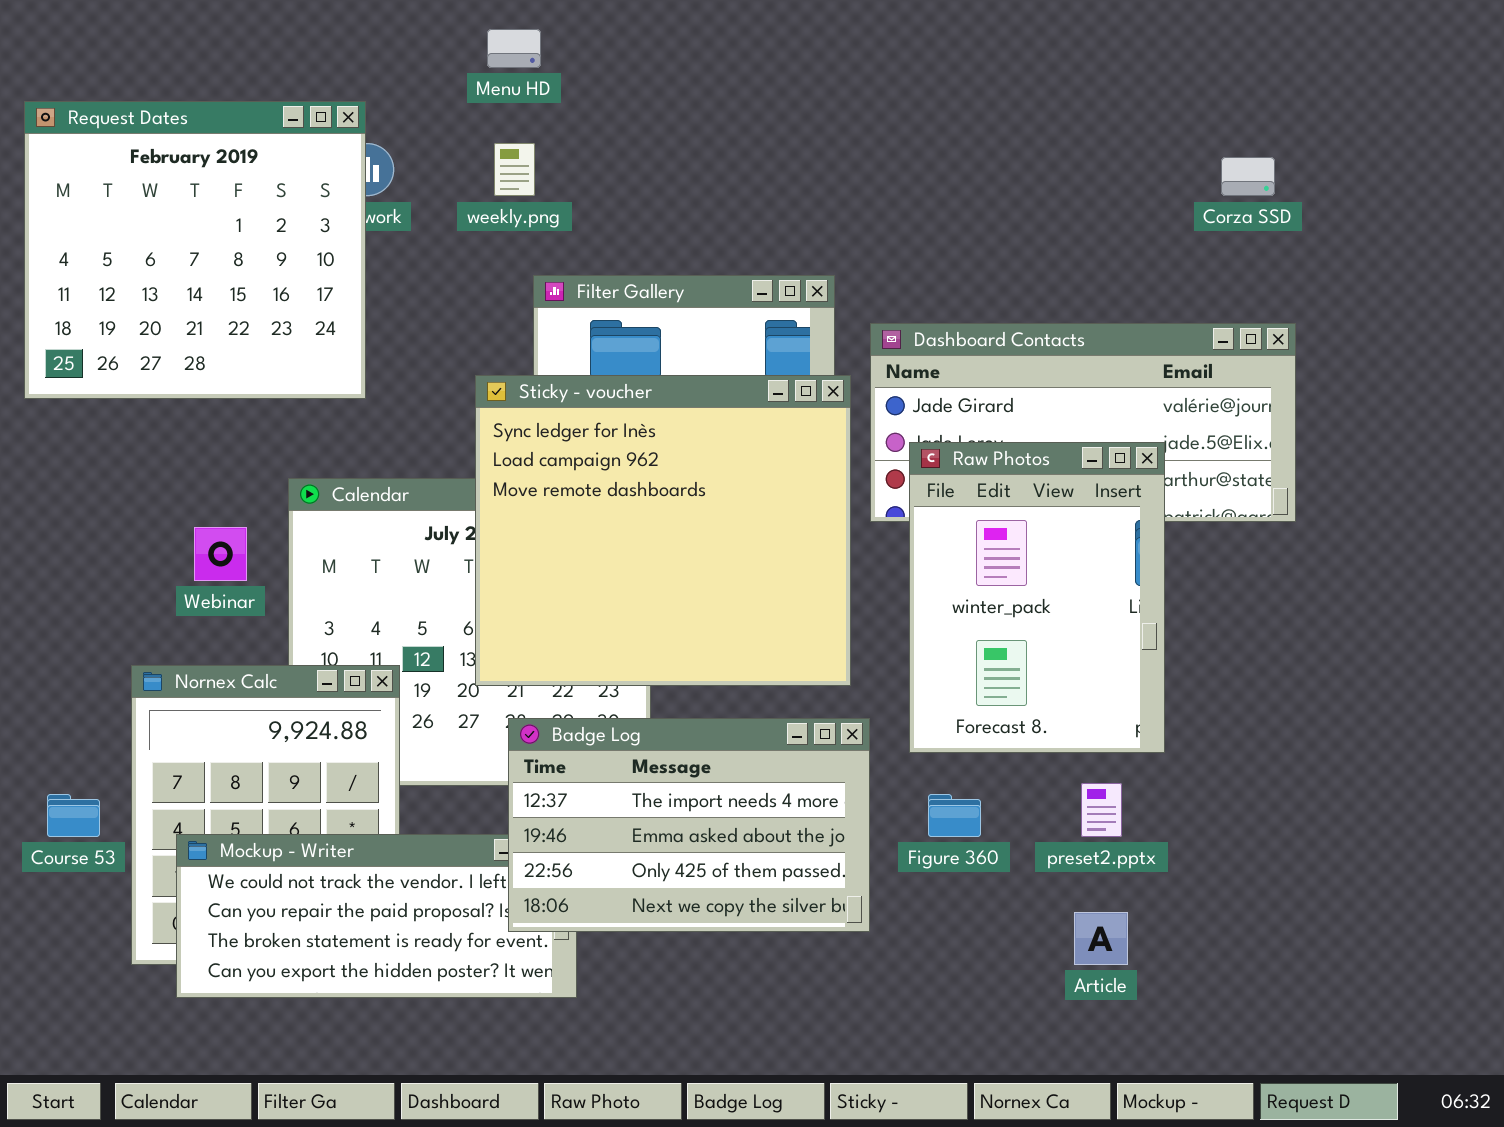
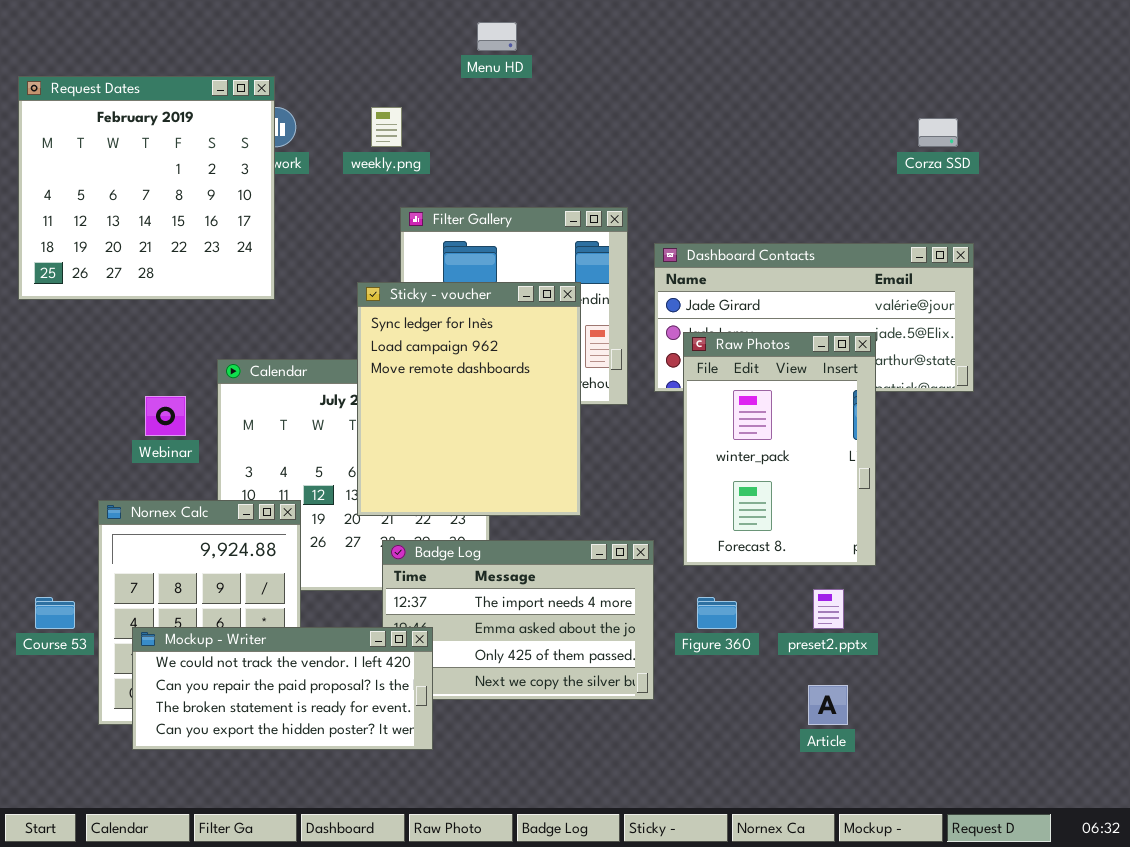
Menu HD: [487,29,541,68] -> [477,22,517,51], moved
Sticky - voucher: [475,375,851,686] -> [357,282,581,516], resized
Mockup - Writer: [176,834,577,998] -> [132,627,433,750], raised

